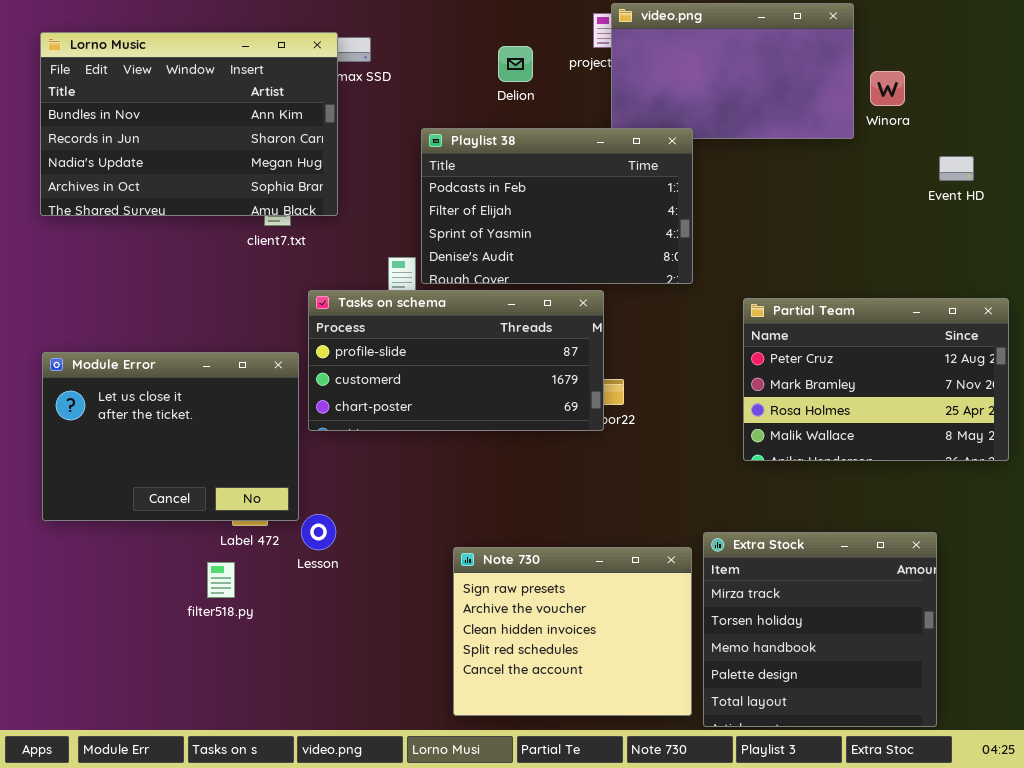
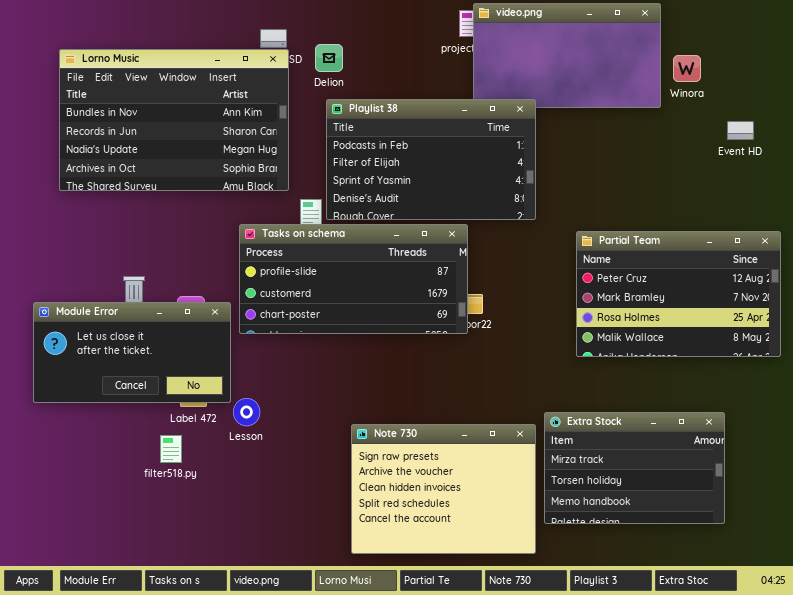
Lorno Music: [40,32,338,216] -> [59,49,289,191], moved
Delion: [498,46,533,82] -> [315,44,343,72], moved
Module Error: [42,352,299,521] -> [33,302,231,403], resized
Extra Stock: [703,532,937,727] -> [544,412,725,524], resized

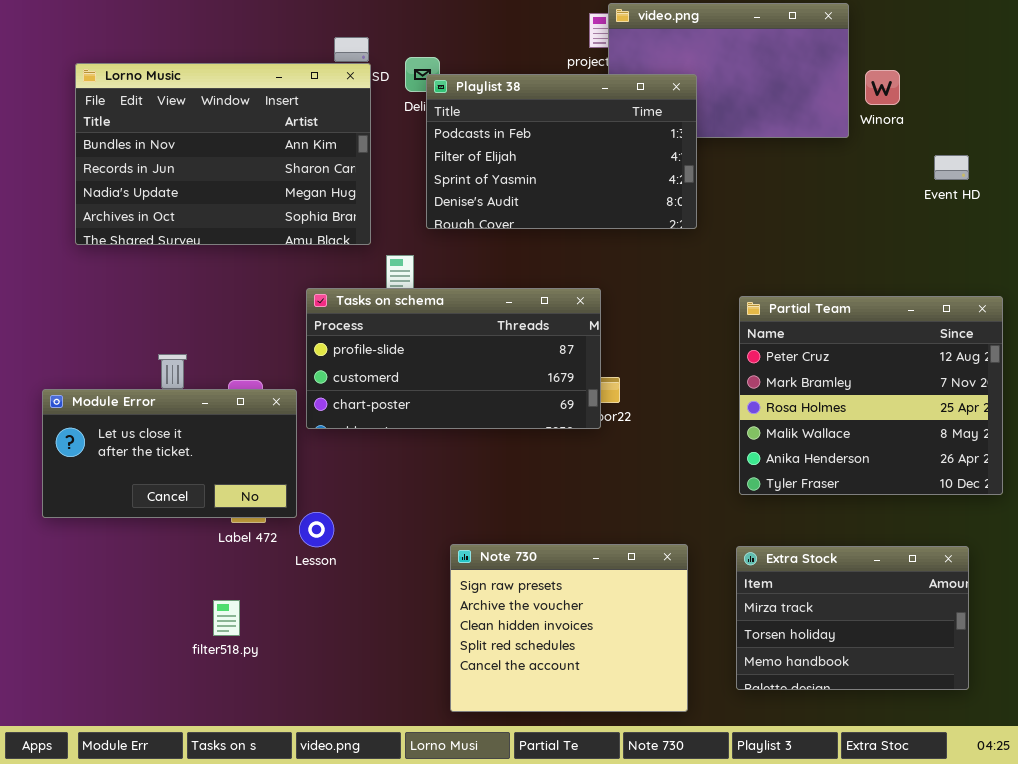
Playlist 38: [326,99,536,220] -> [426,74,697,229], moved
Partial Team: [576,231,781,357] -> [739,296,1003,495], resized
Extra Stock: [544,412,725,524] -> [736,546,969,690], moved
filter518.py: [160,435,182,463] -> [213,600,240,636], moved

